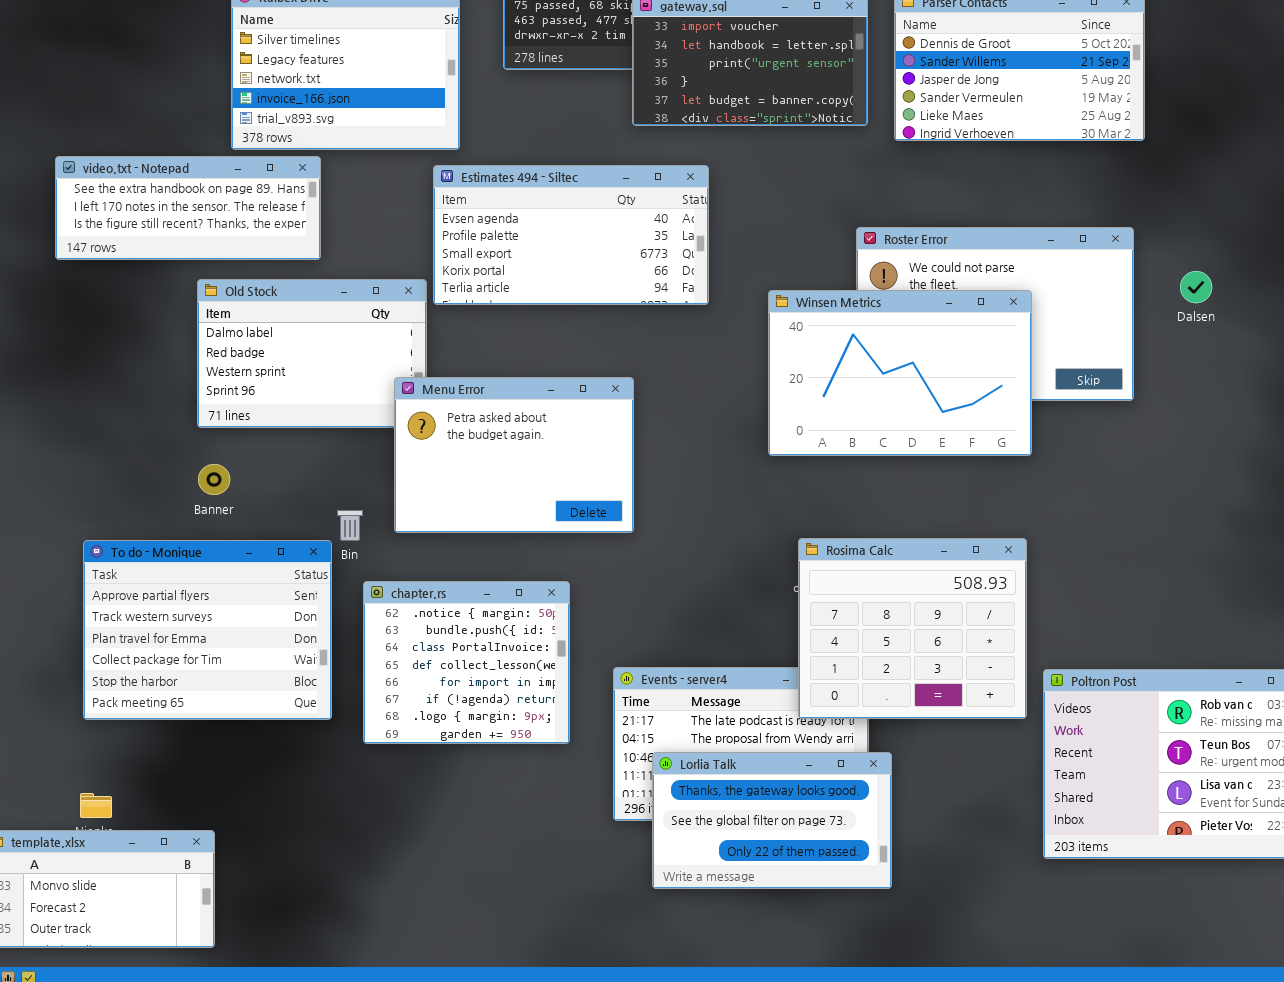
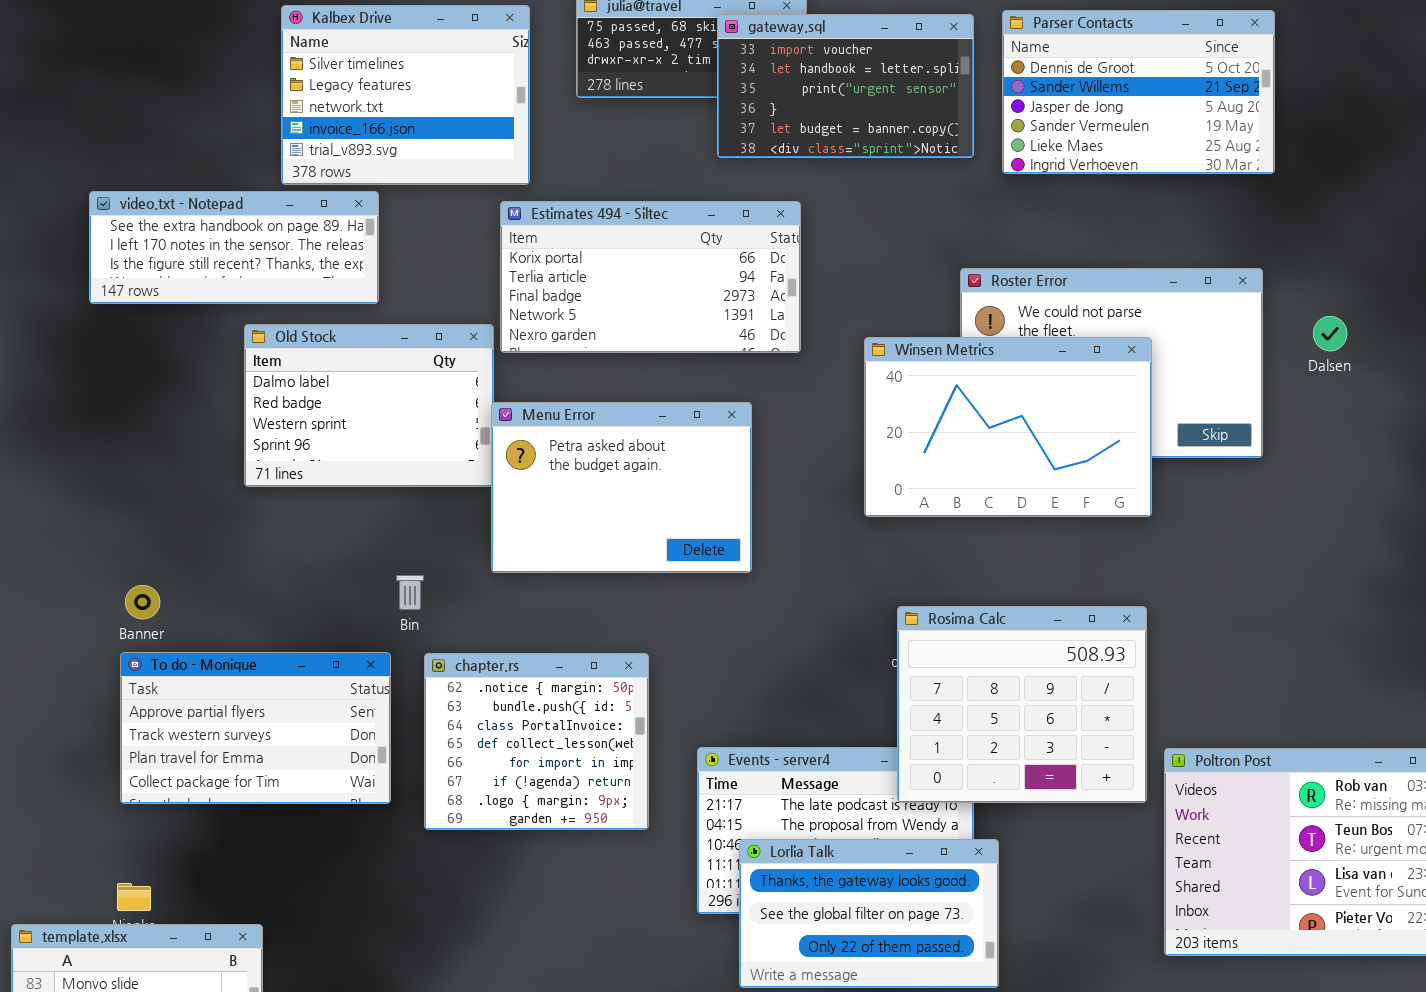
Estimates 494 - Siltec: [433,165,709,305] -> [500,201,801,353], scrolled down 3 rows
Menu Error: [394,377,634,533] -> [491,402,752,573], moved
Banner: [198,464,230,495] -> [125,585,160,619], moved
To do - Monique: [83,540,332,720] -> [120,652,391,804], resized

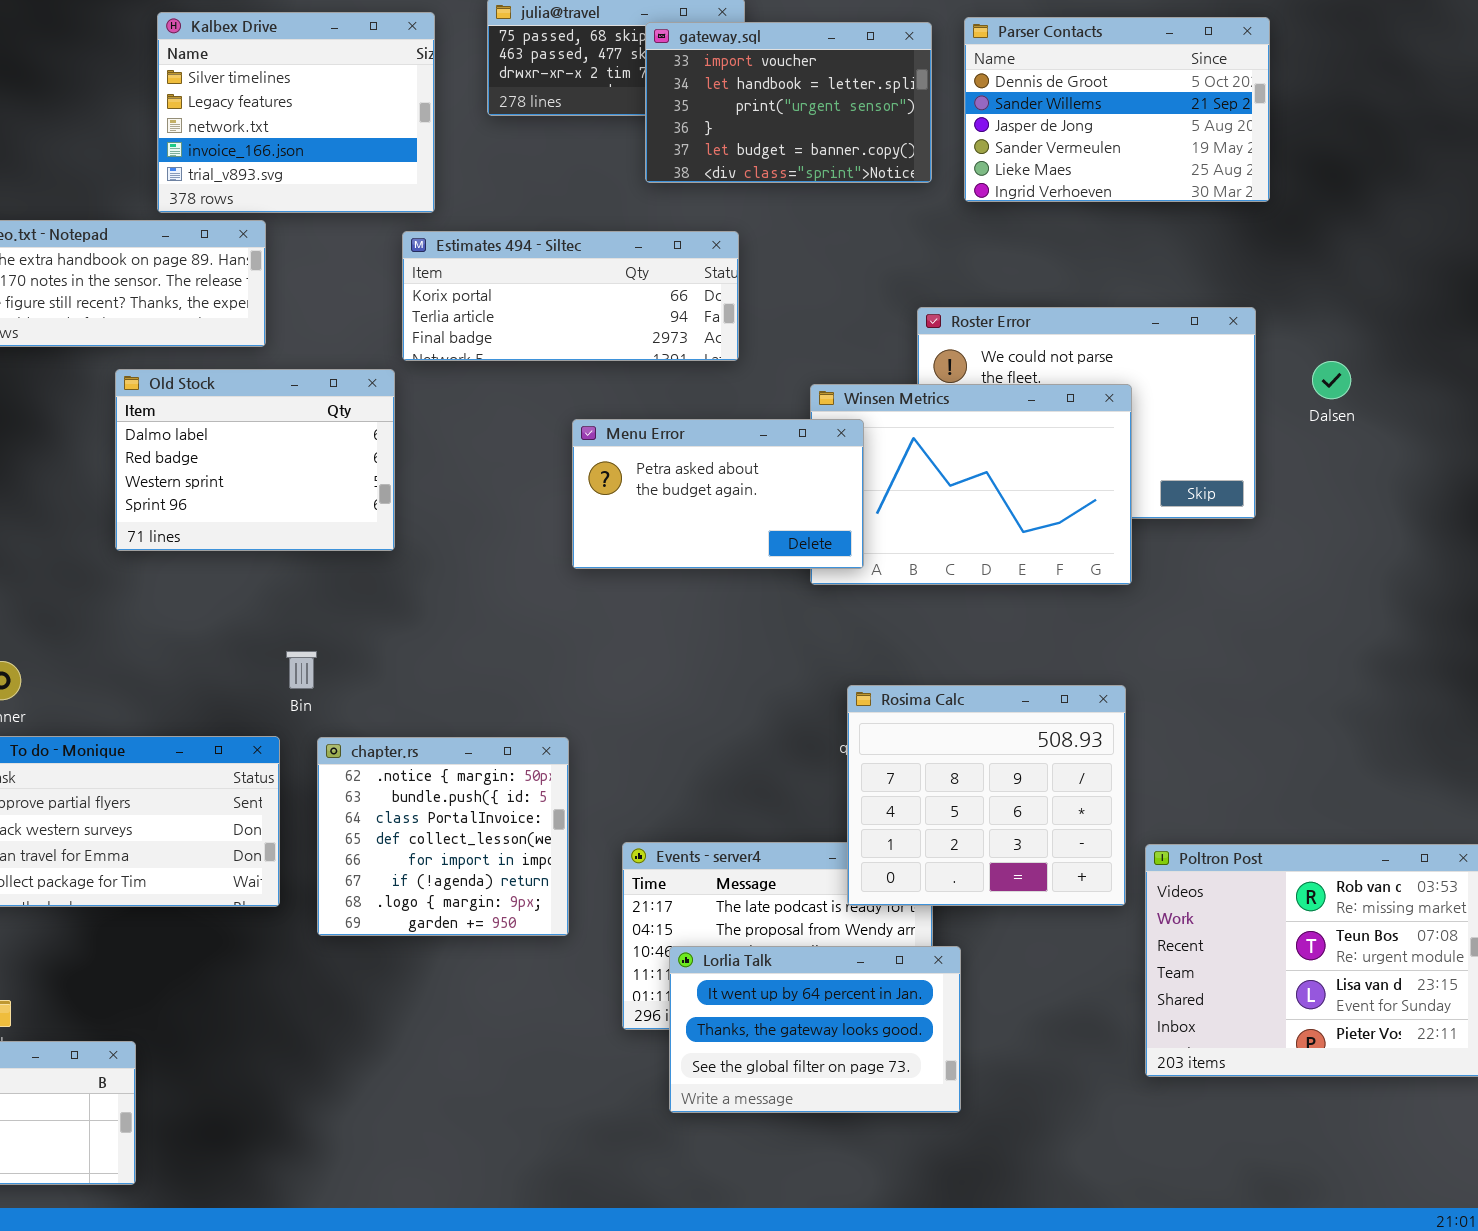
Estimates 494 - Siltec: [500,201,801,353] -> [402,231,739,361], resized
Menu Error: [491,402,752,573] -> [572,419,864,569], moved, resized
Lorlia Talk: [739,839,999,988] -> [669,946,961,1113], scrolled up 1 row

